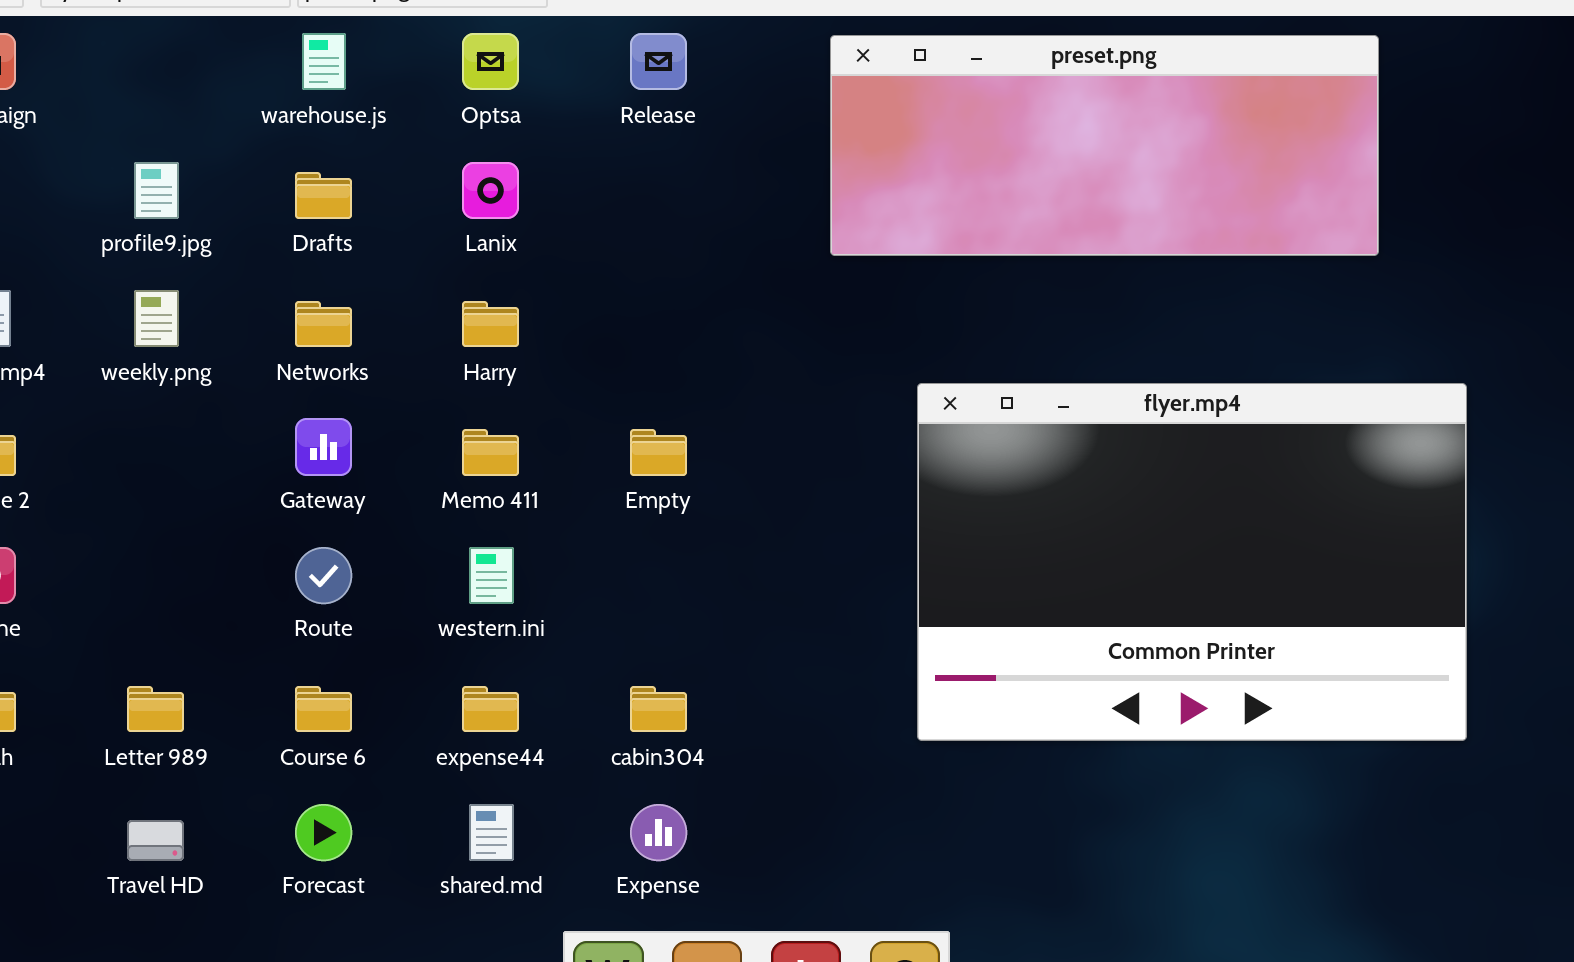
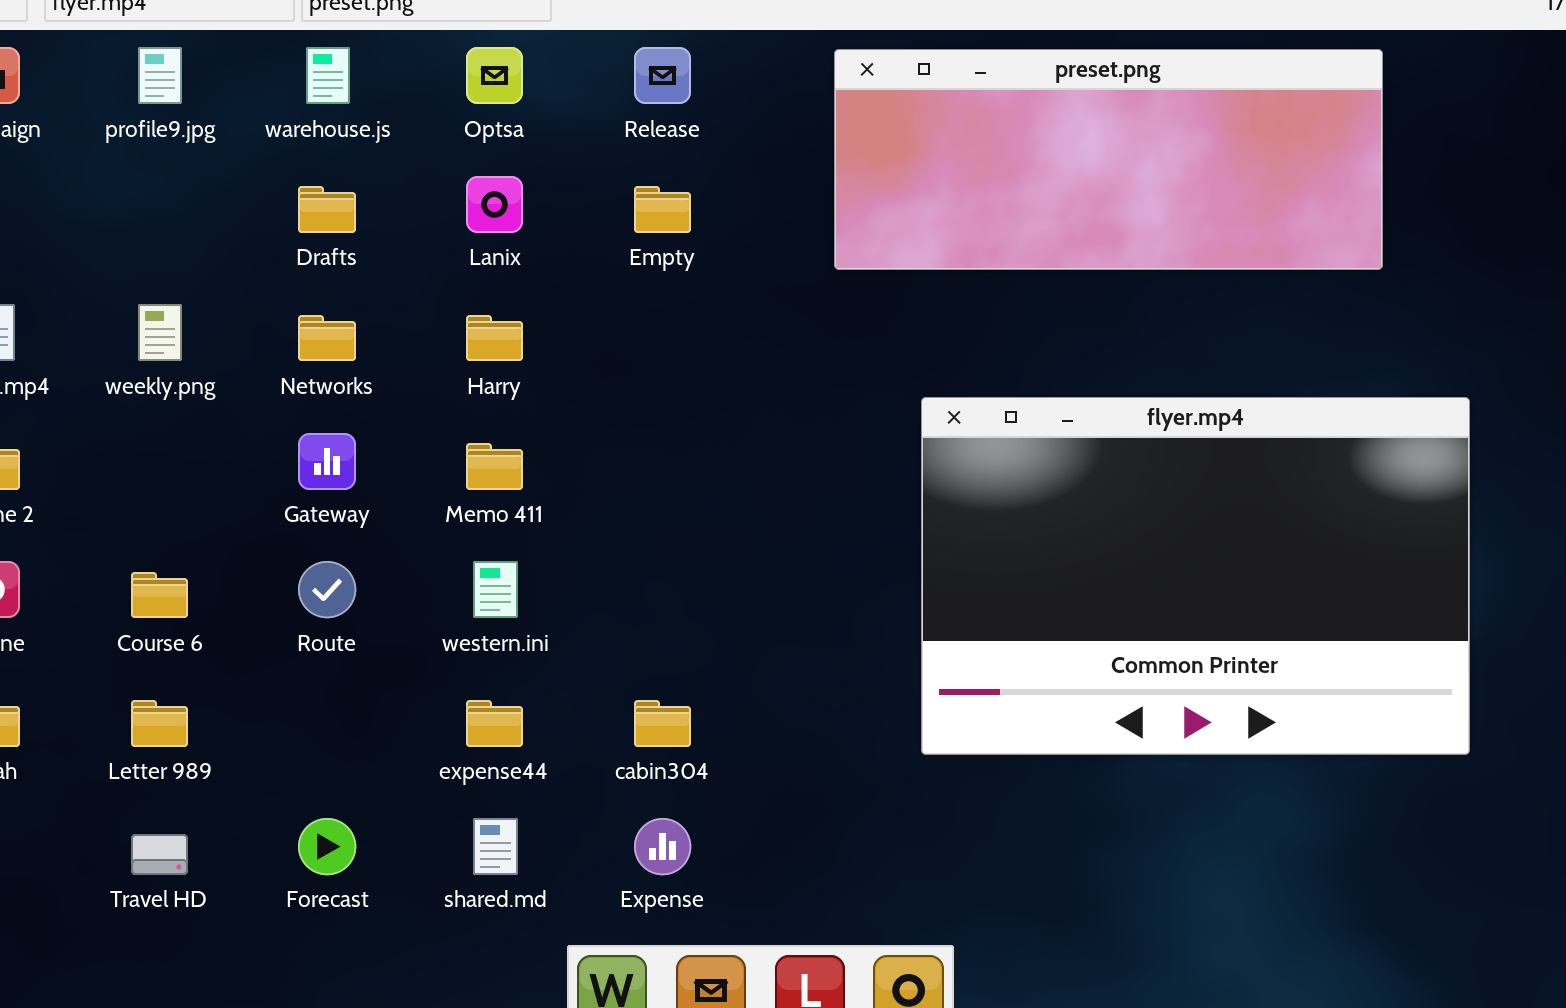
profile9.jpg: [134,162,179,219] -> [138,47,182,104], moved
Empty: [630,429,687,476] -> [634,186,691,233], moved
Course 6: [295,686,352,732] -> [131,572,188,618], moved

